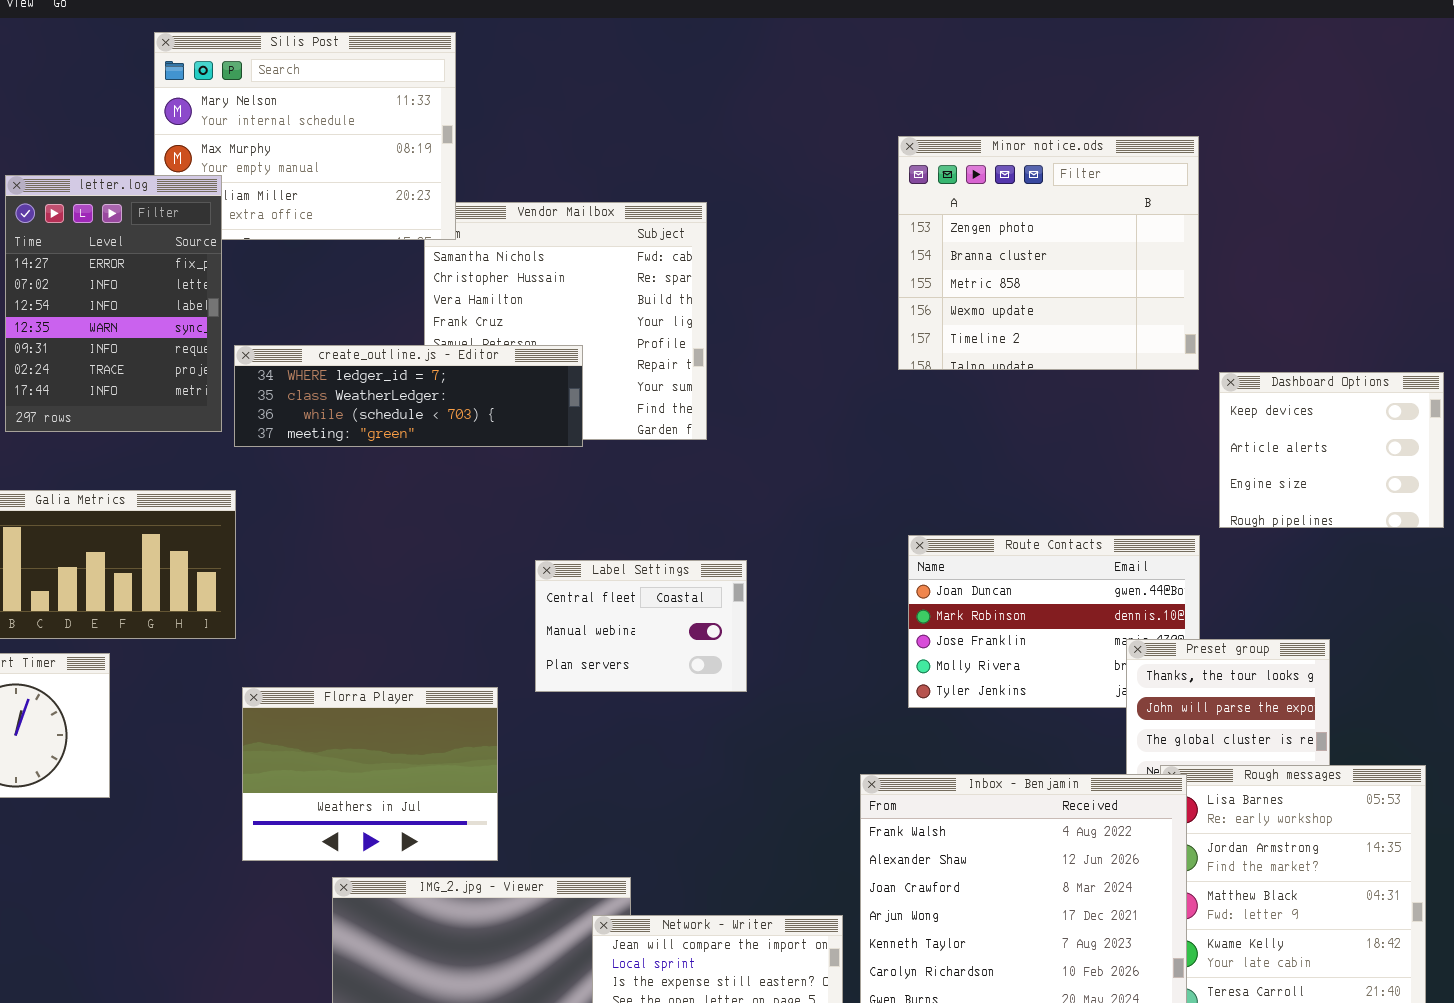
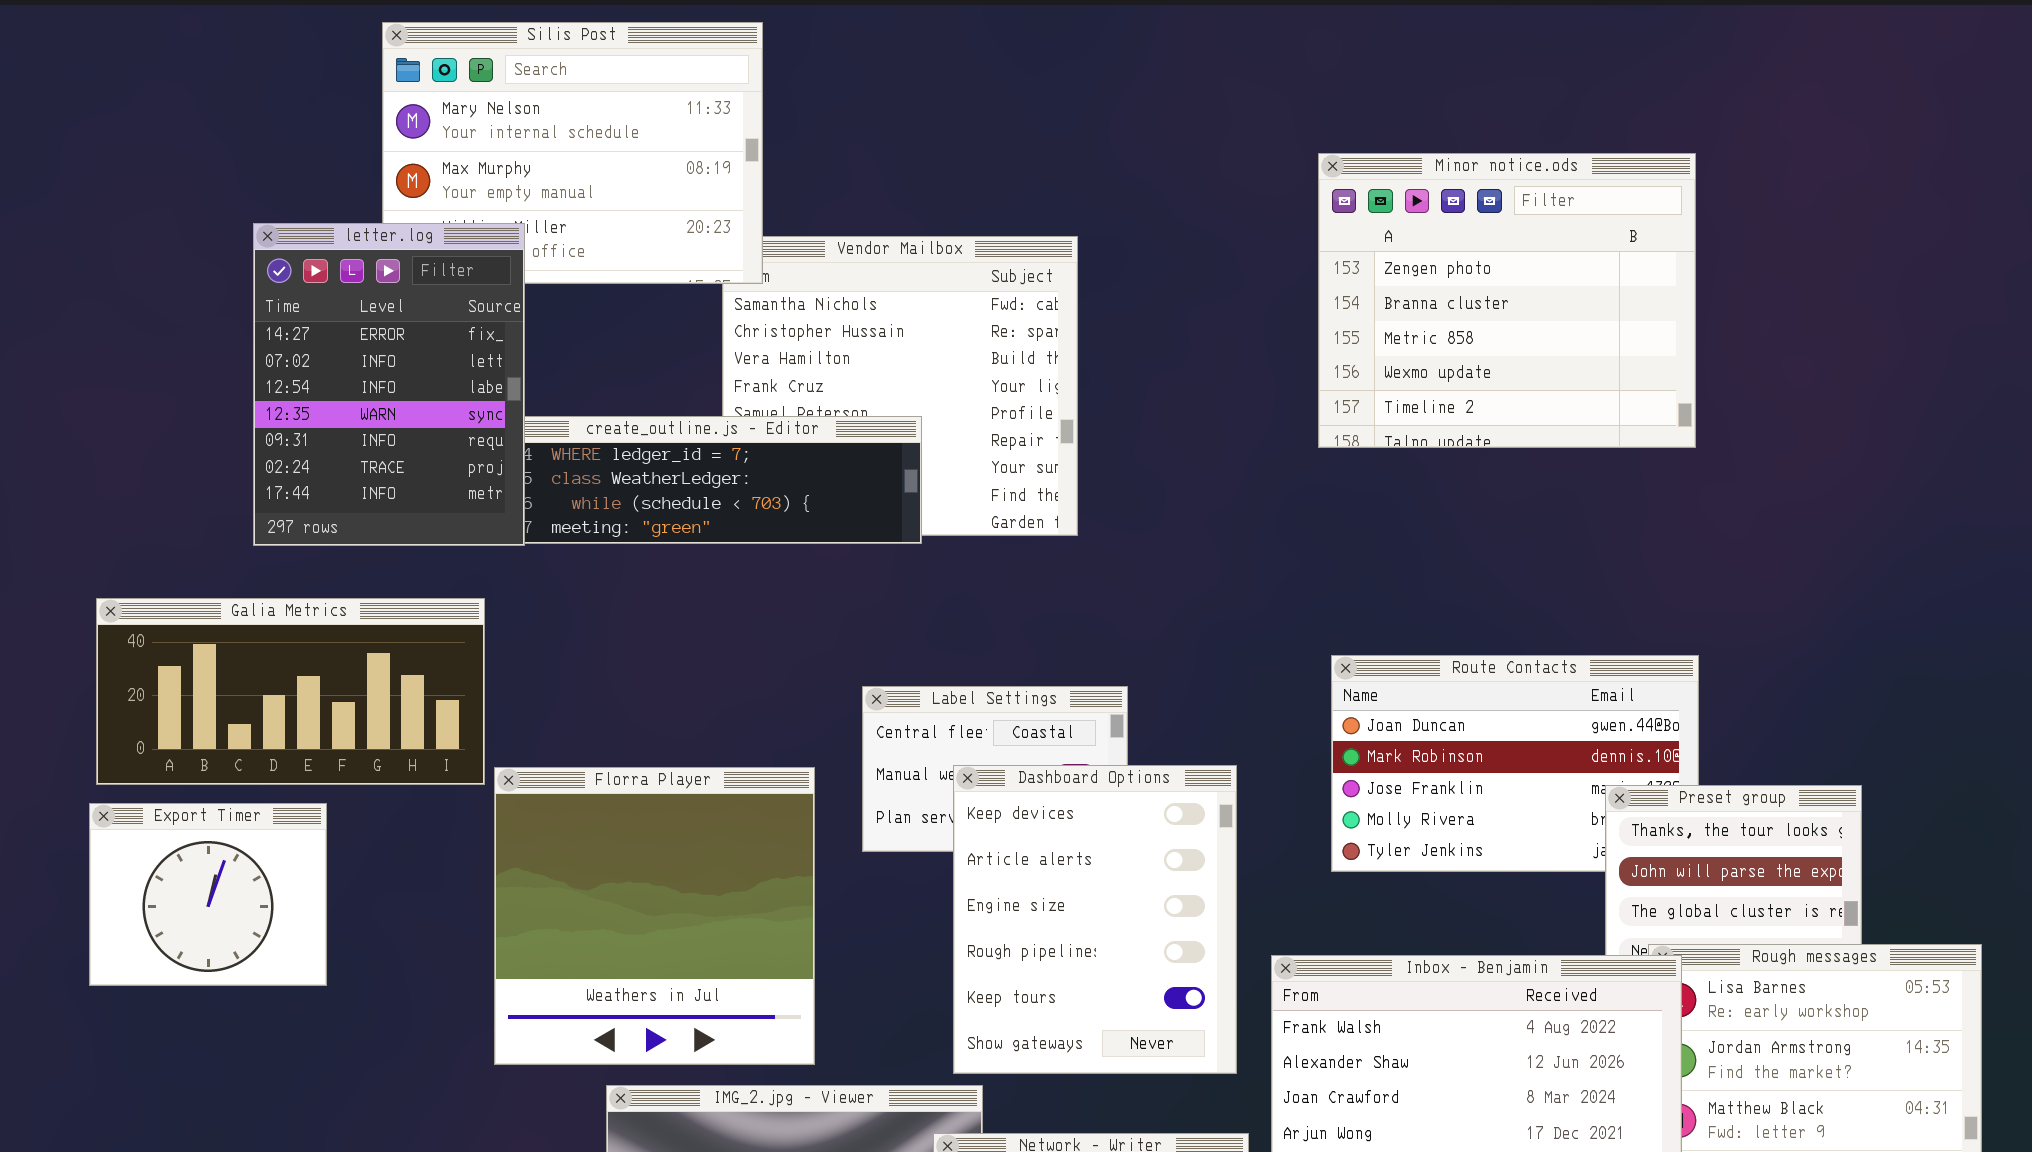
letter.log: [5,175,222,432] -> [253,223,525,546], moved
Dashboard Options: [1219,372,1444,528] -> [953,765,1237,1074], moved, resized
Florra Player: [242,687,498,861] -> [494,767,815,1065], resized

